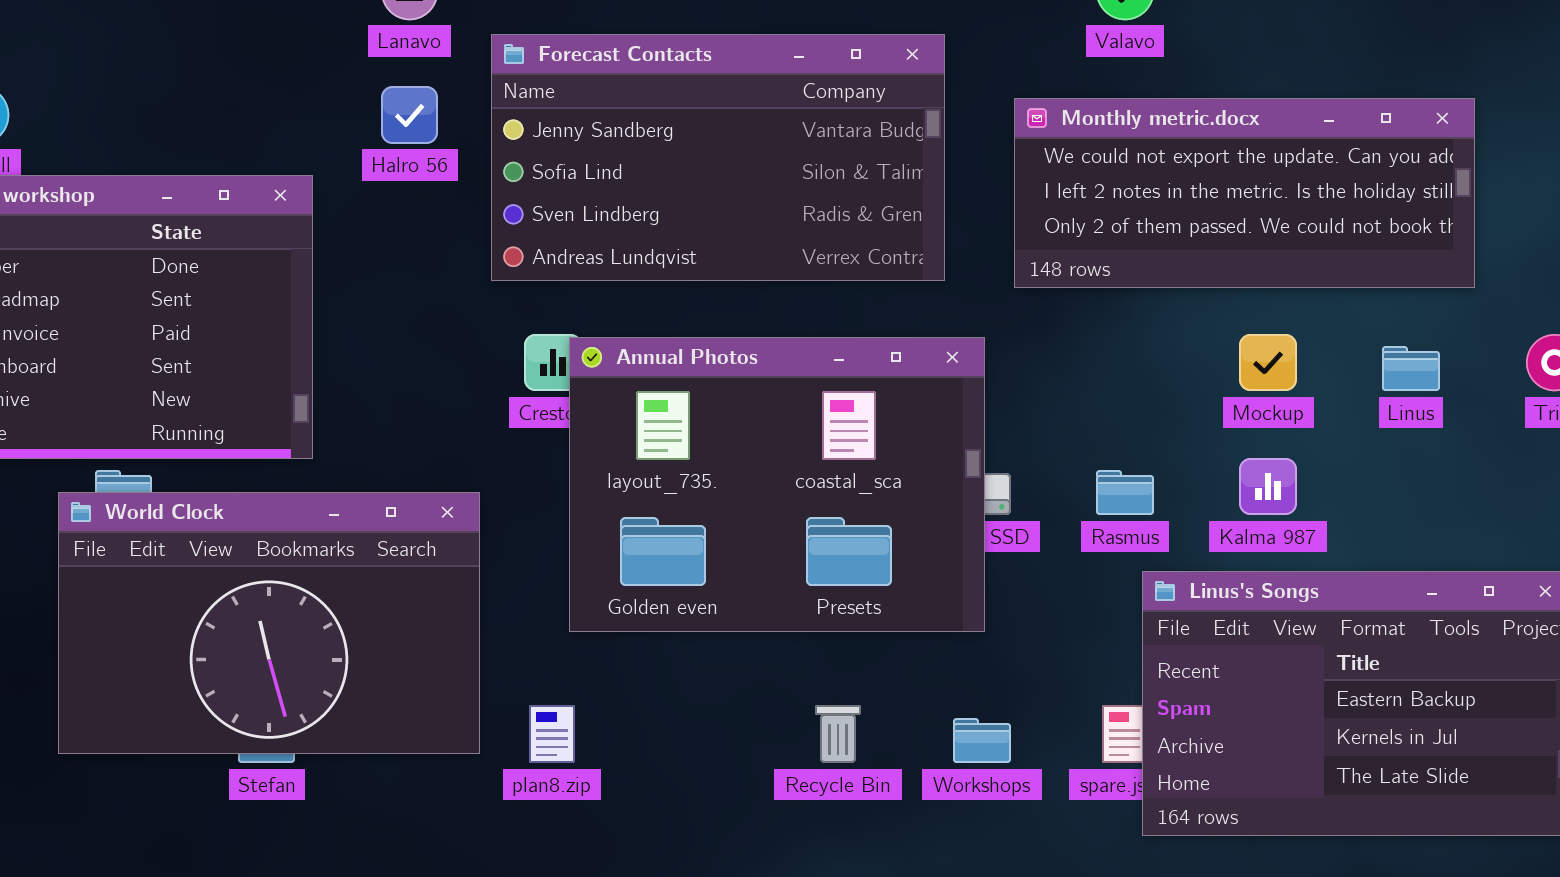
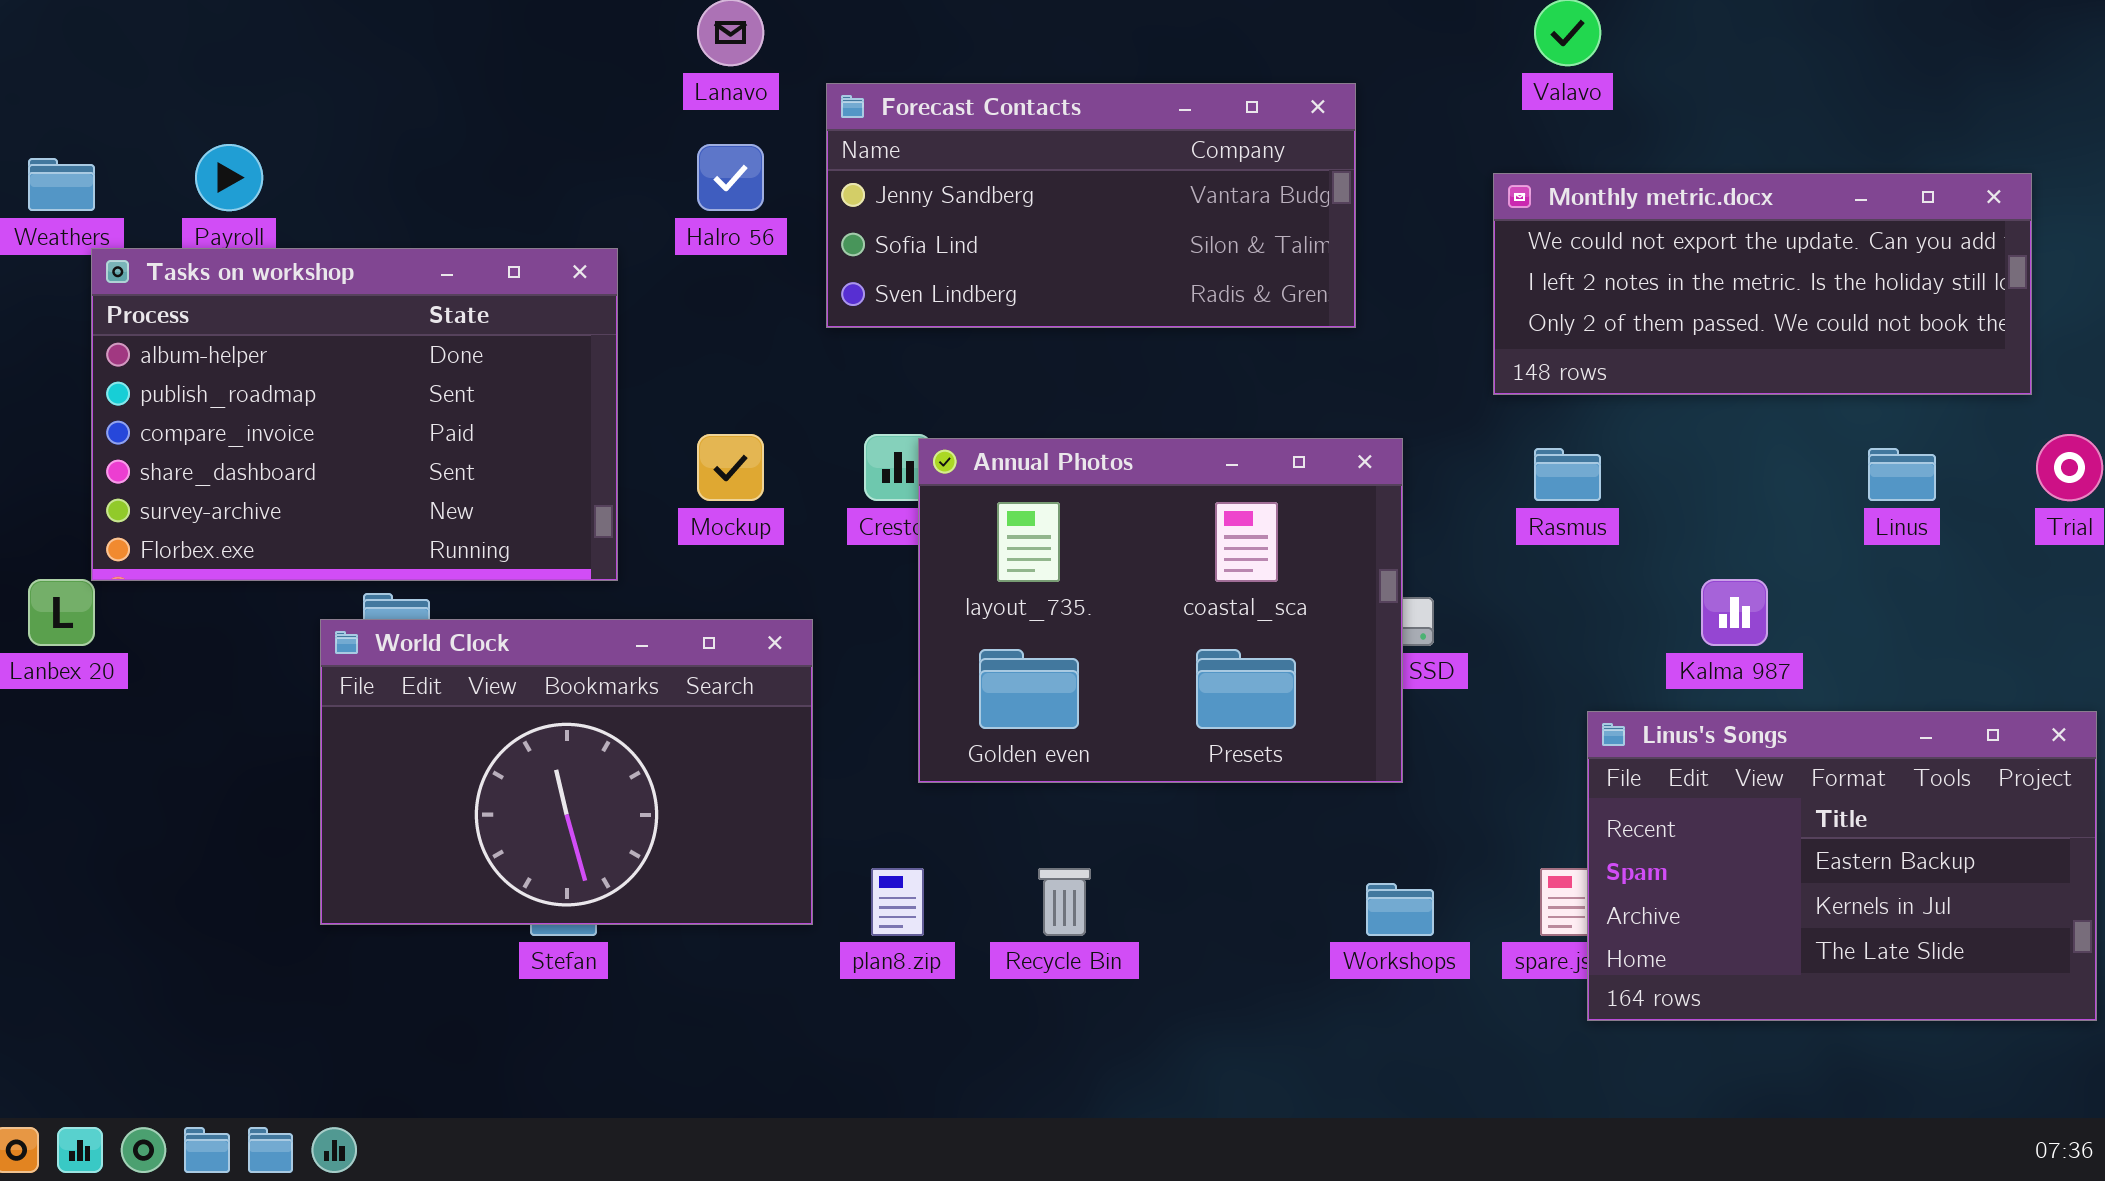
Forecast Contacts: [491,34,945,281] -> [826,83,1356,328], resized
Monthly metric.docx: [1014,98,1475,288] -> [1493,173,2032,395], moved
Mockup: [1239,334,1297,391] -> [697,434,764,501], moved
Rasmus: [1096,470,1154,515] -> [1534,448,1601,501], moved
Recycle Bin: [815,705,861,763] -> [1038,868,1091,936], moved

